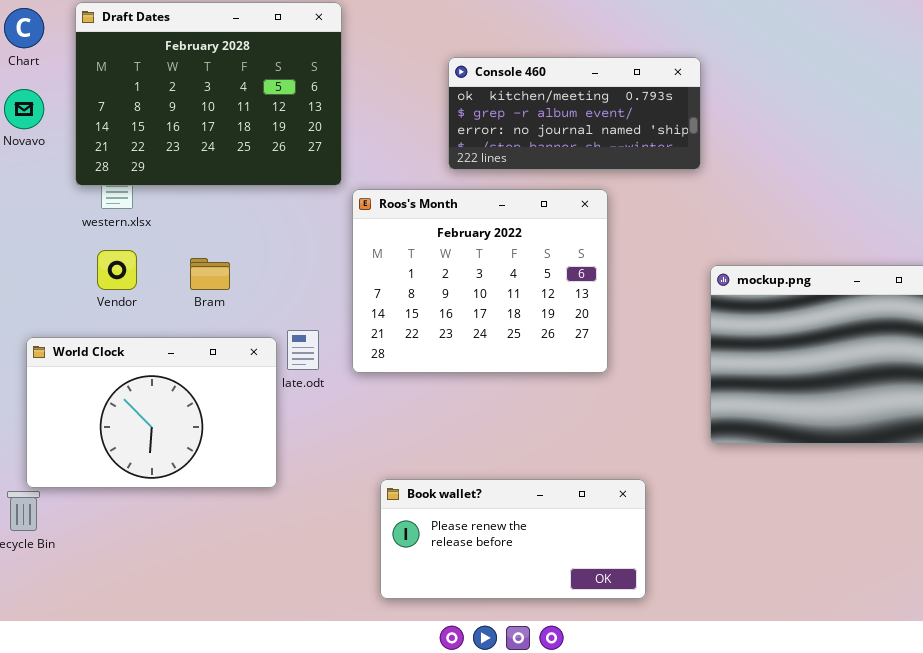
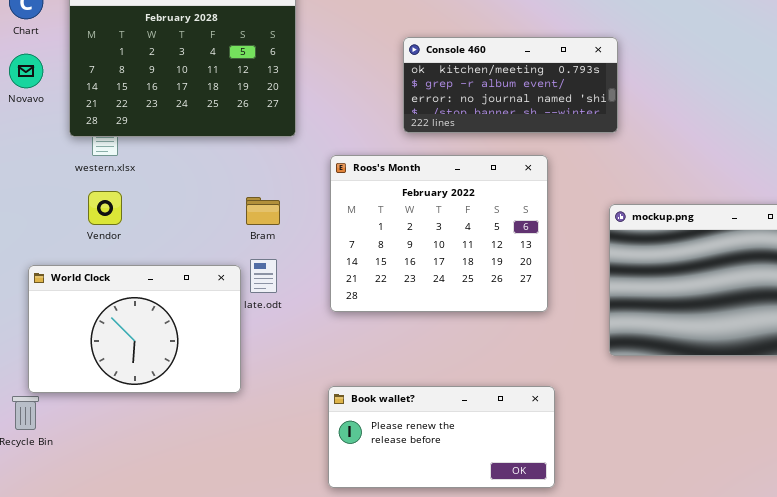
Console 460: [448,57,701,170] -> [403,37,618,133], moved
Roos's Month: [352,189,608,373] -> [330,155,548,312], moved
Bram: [190,258,230,290] -> [246,197,280,225], moved

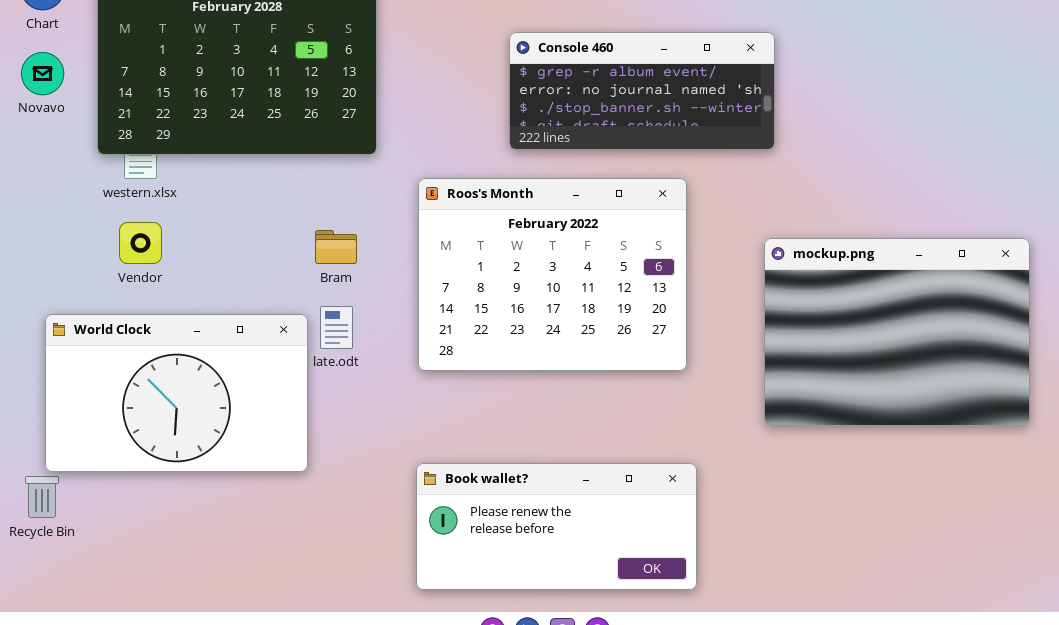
Console 460: [403,37,618,133] -> [509,32,775,150], scrolled down 1 row

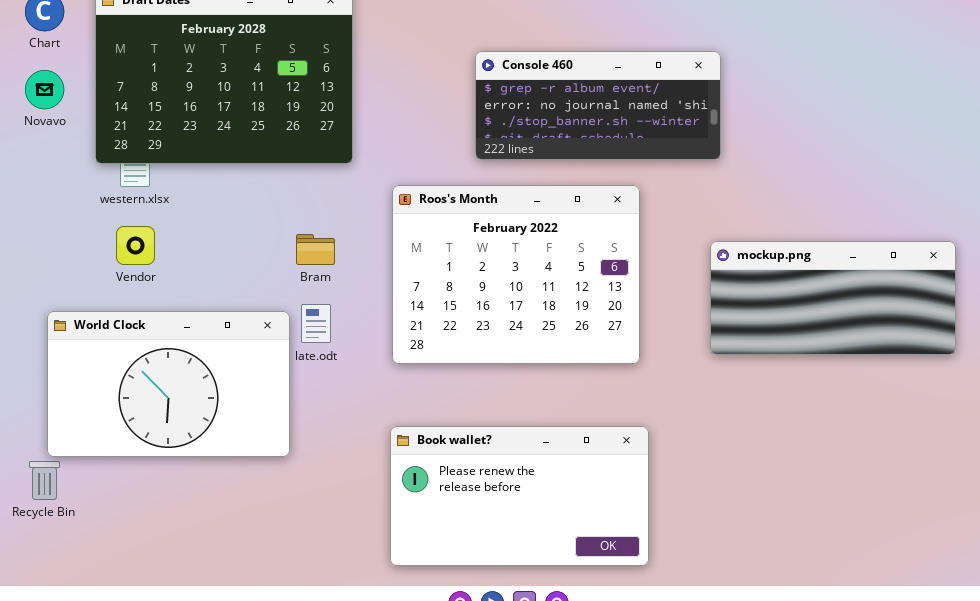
mockup.png: [764,238,1030,426] -> [710,241,956,355], resized
Book wallet?: [416,463,697,590] -> [390,426,649,566], resized

